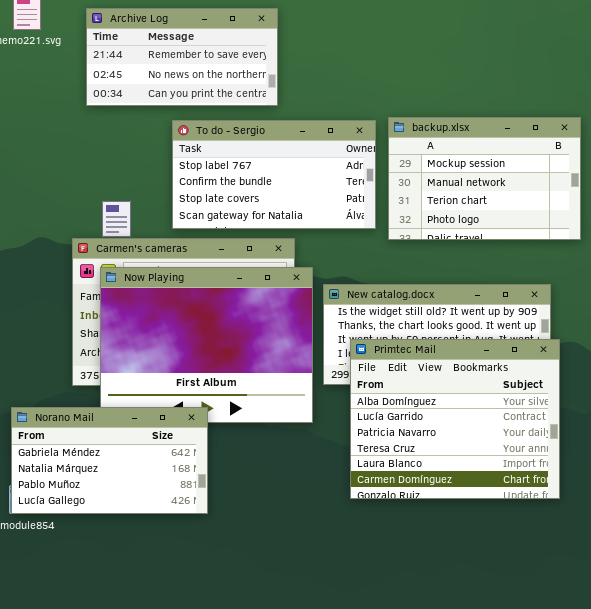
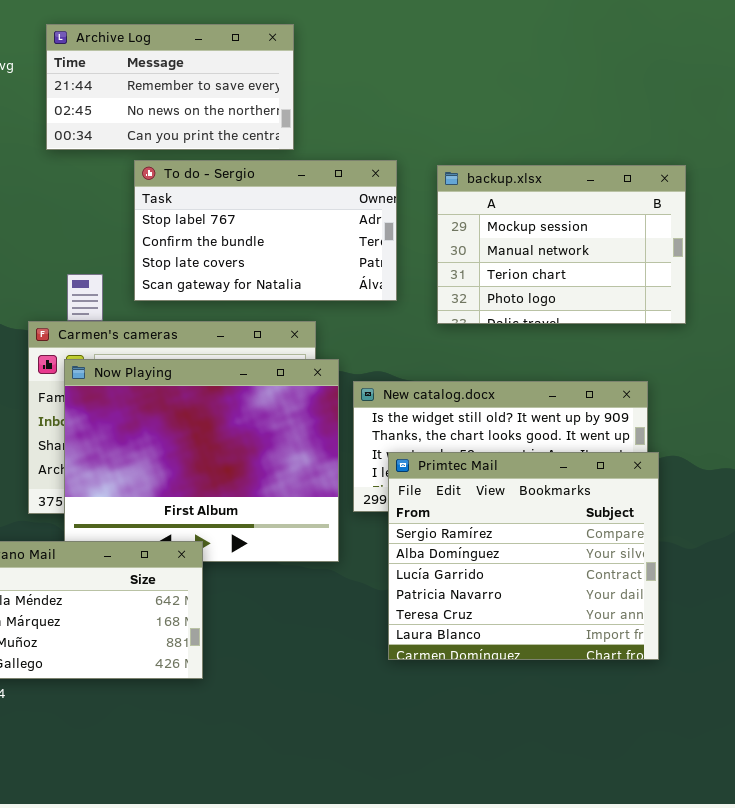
To do - Sergio: [172,120,376,229] -> [134,160,397,301], moved
Primtec Mail: [350,339,560,499] -> [388,452,659,660], scrolled up 1 row

